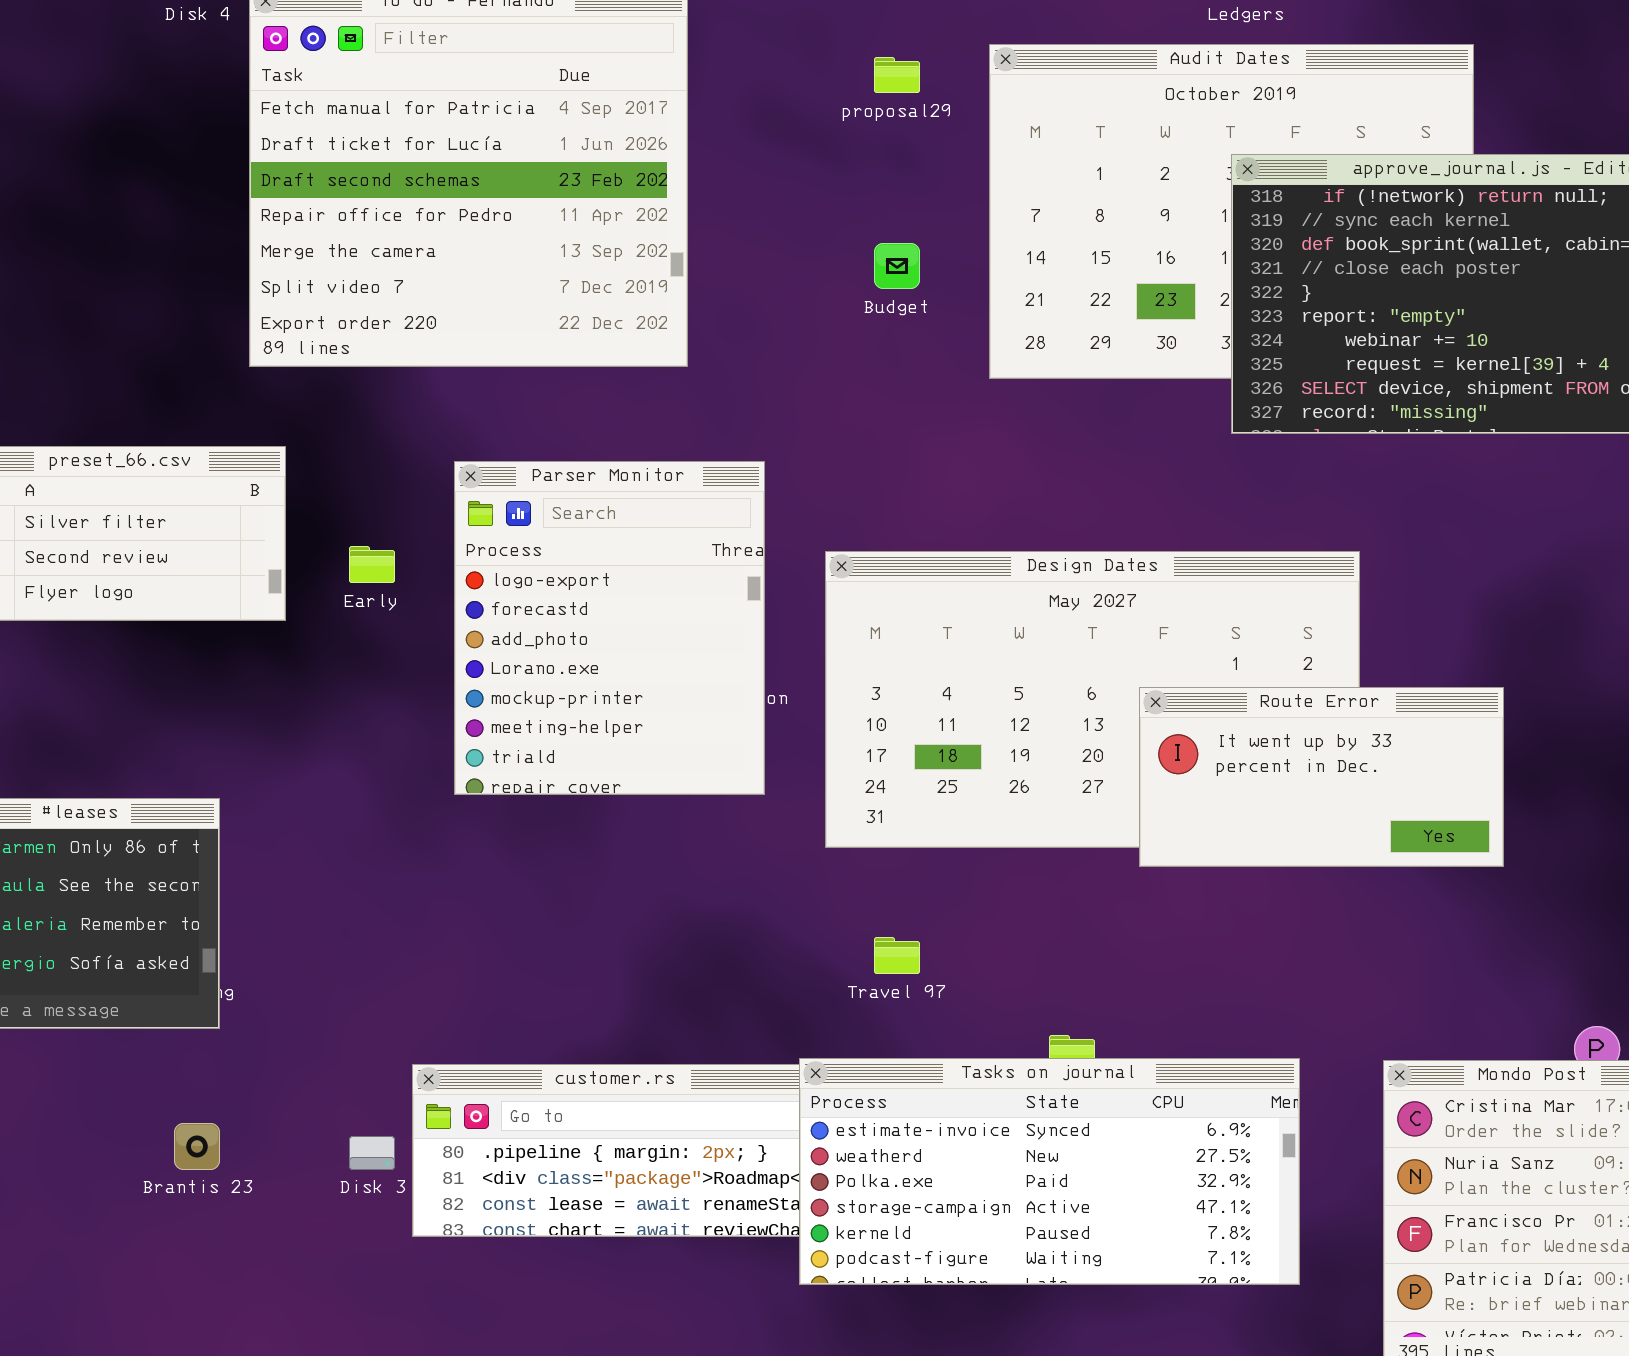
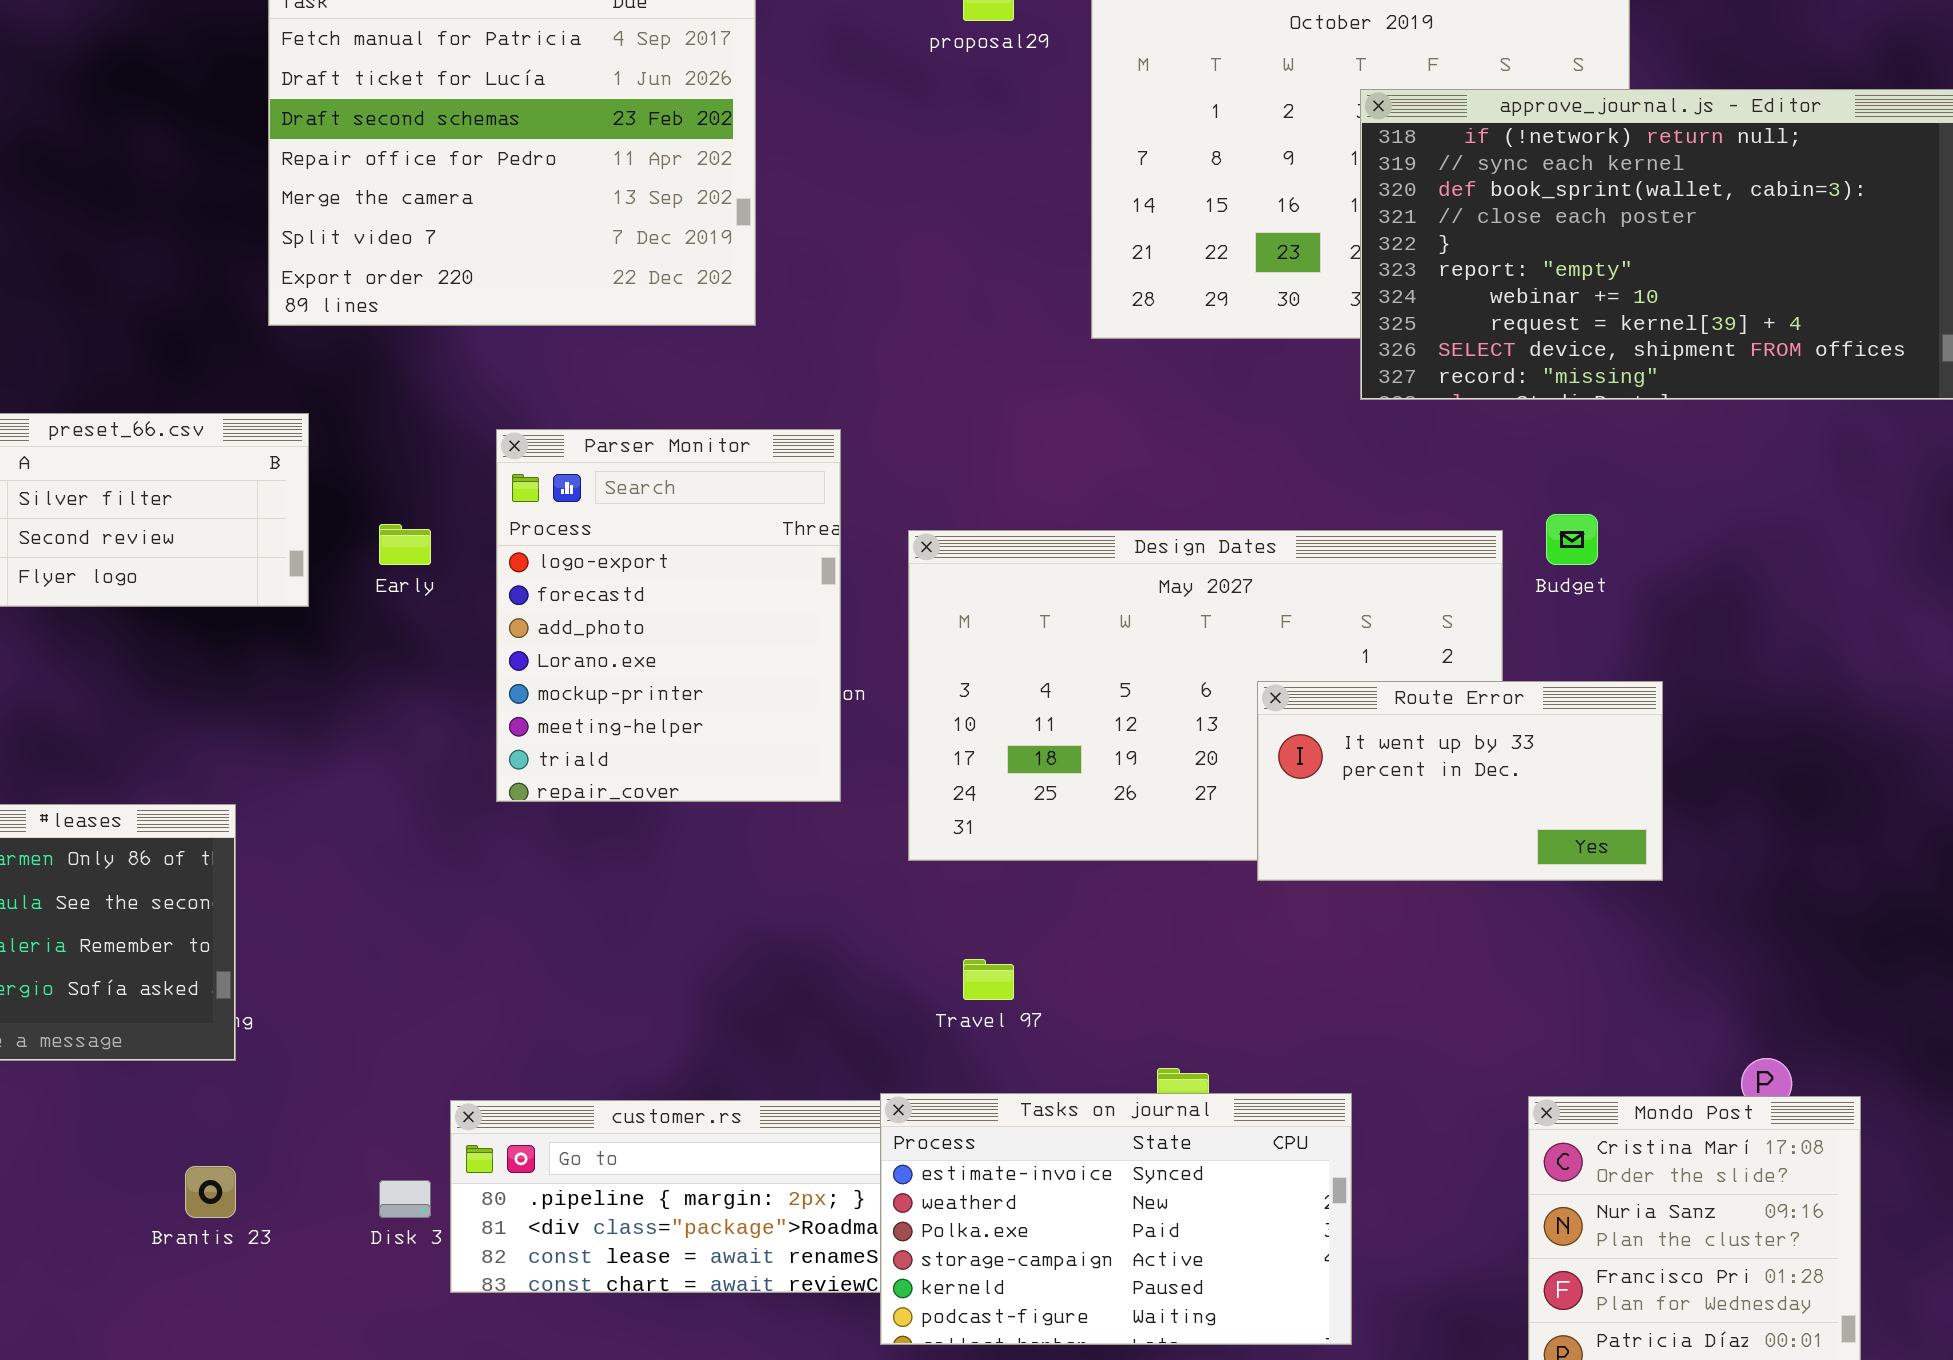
Budget: [874,243,920,289] -> [1546,514,1598,565], moved
Tasks on journal: [799,1058,1300,1285] -> [880,1093,1352,1345], resized

